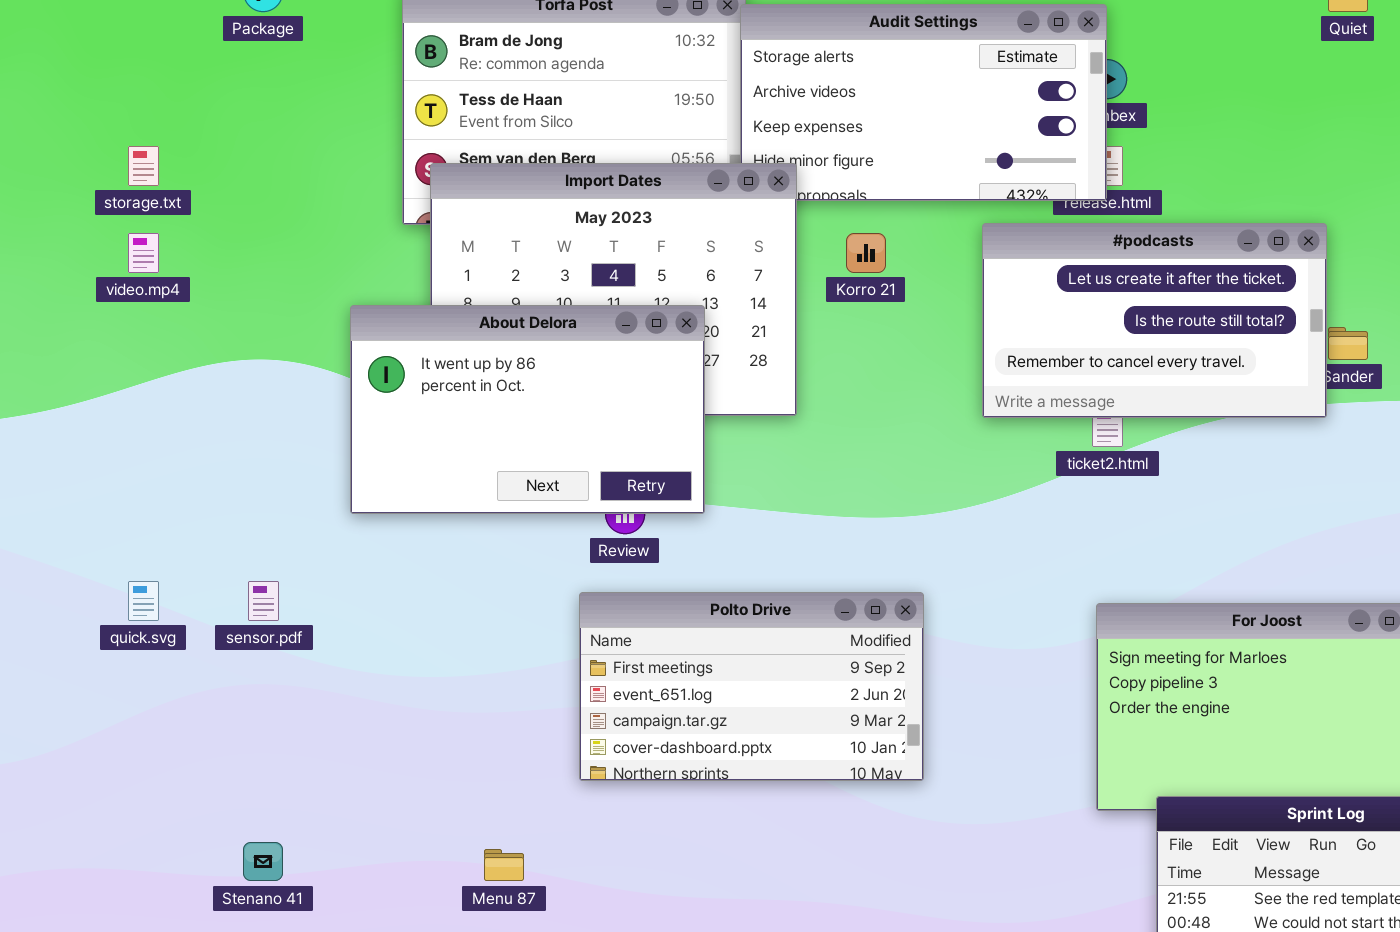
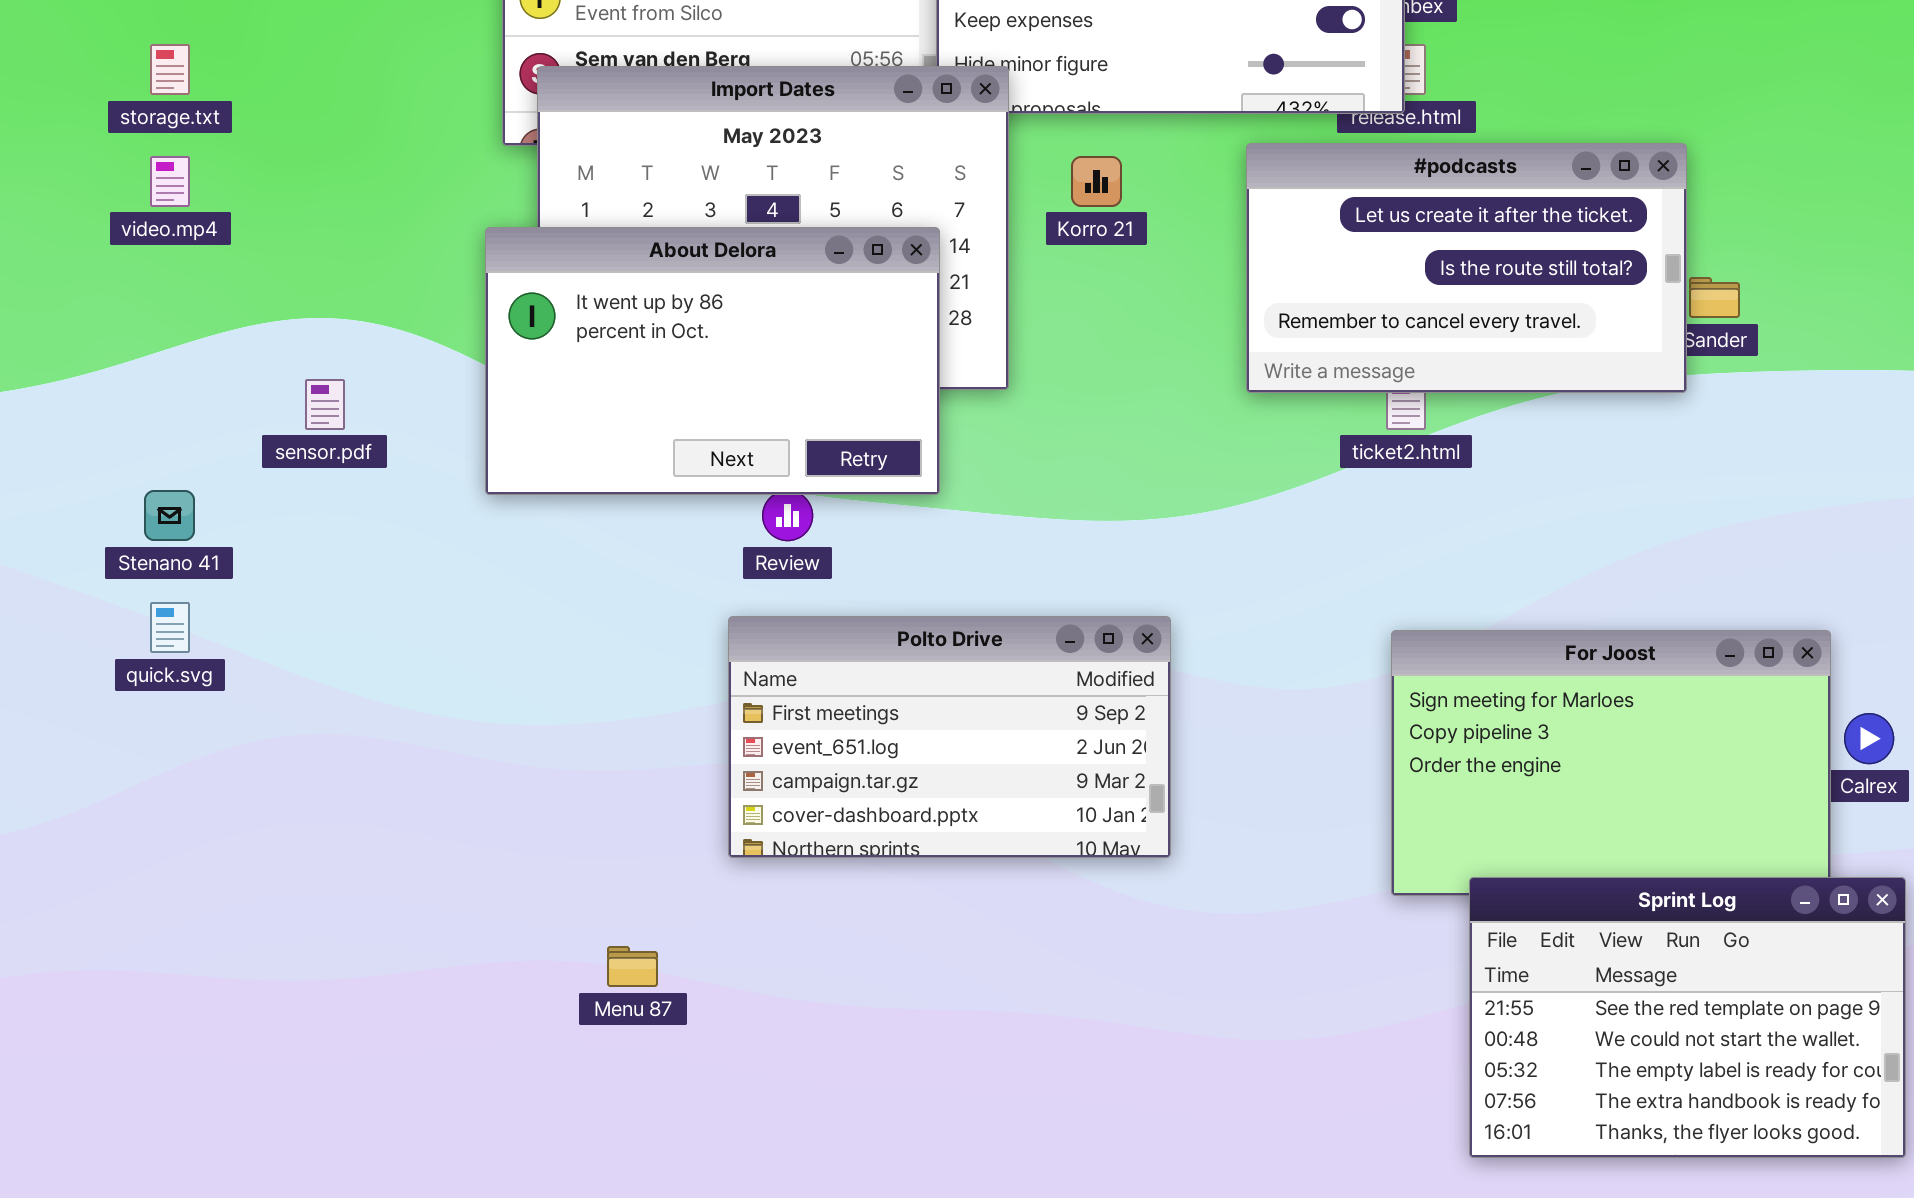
About Delora: [350,305,705,514] -> [485,227,940,495], moved
sensor.pdf: [248,581,279,621] -> [305,379,345,430], moved
Stenano 41: [243,842,283,881] -> [144,490,195,541], moved

